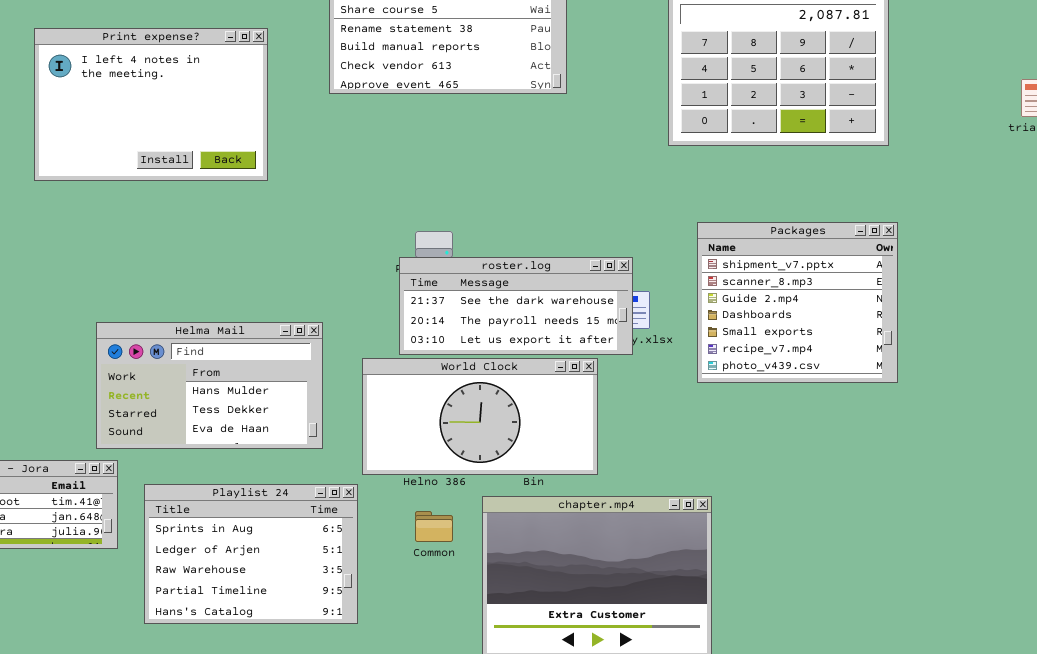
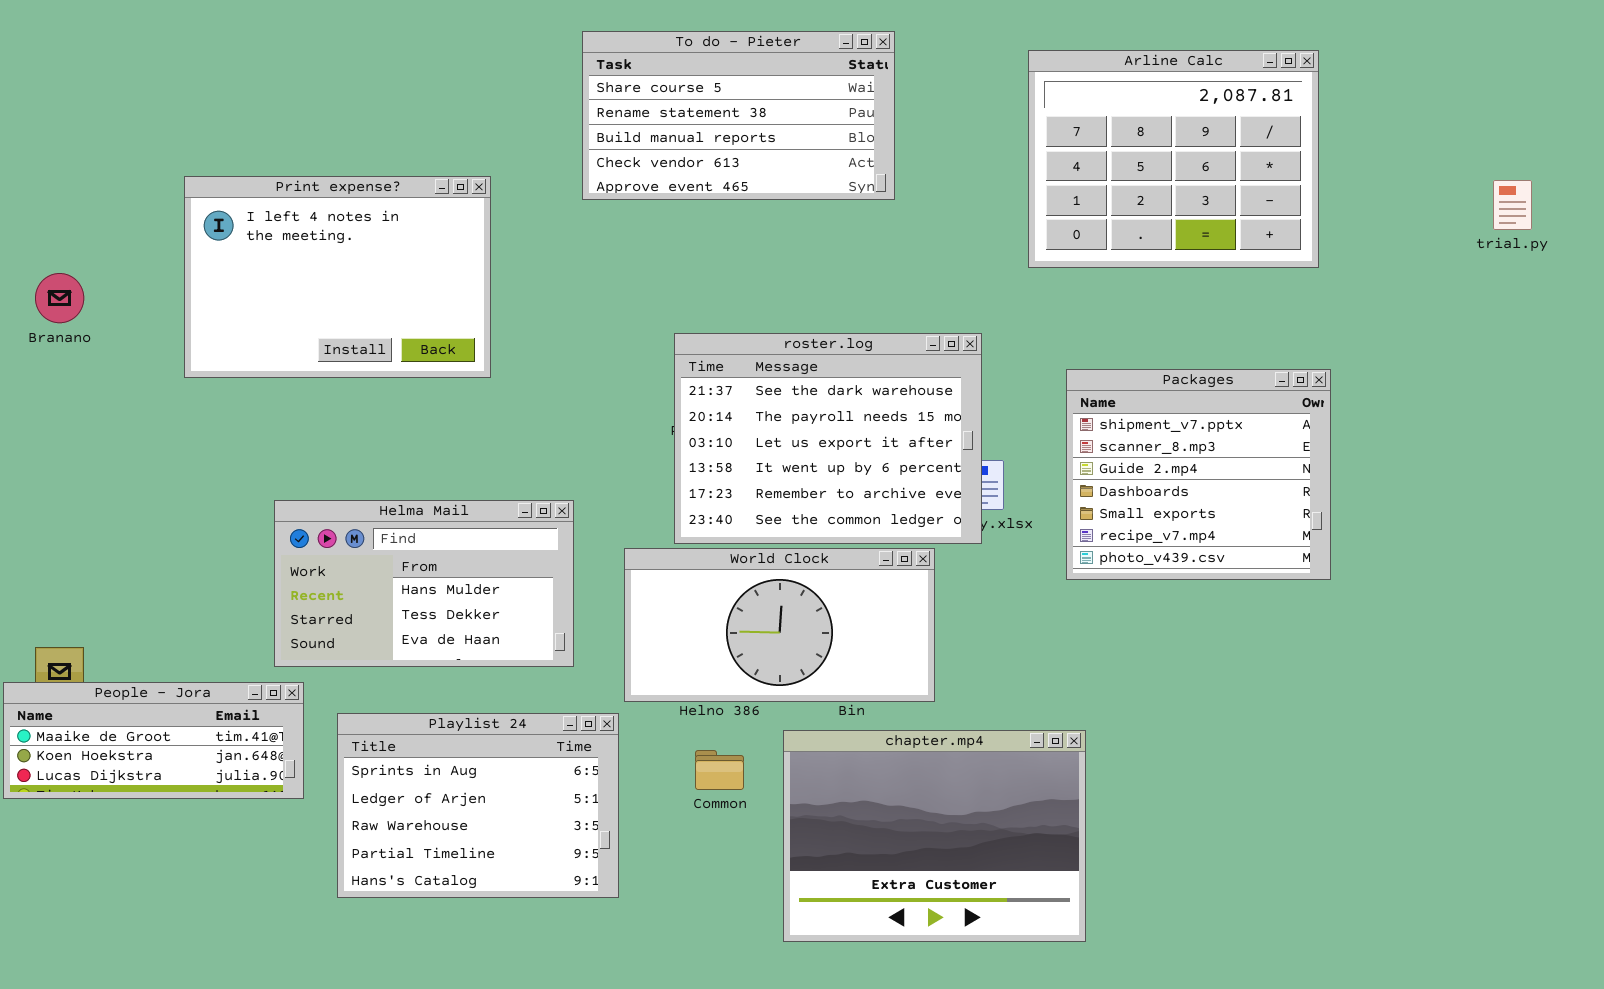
Print expense?: [34,28,268,181] -> [184,176,491,378], moved
roster.log: [399,257,633,355] -> [674,333,982,544], resized

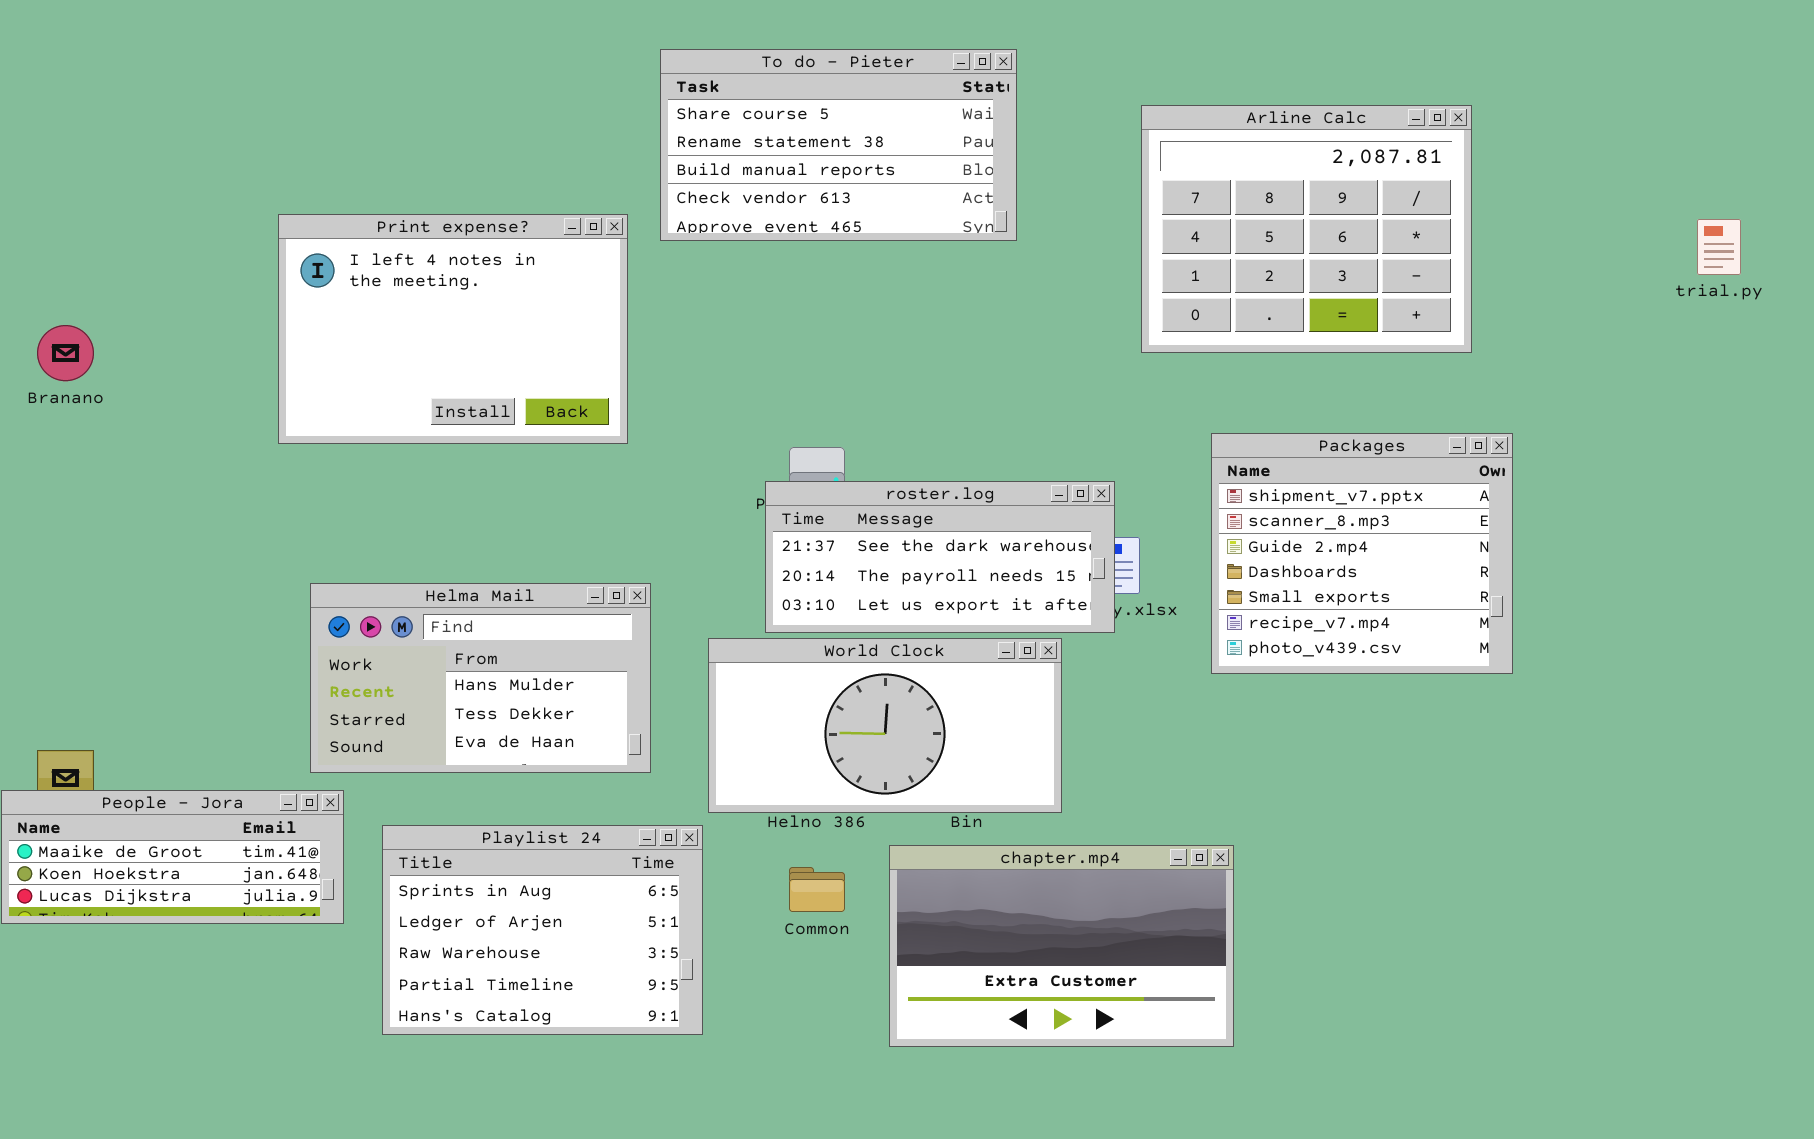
Arline Calc: [1028,50,1319,268] -> [1141,105,1472,353], moved
Print expense?: [184,176,491,378] -> [278,214,628,444], moved
roster.log: [674,333,982,544] -> [765,481,1115,633], resized
chapter.mp4: [783,730,1086,942] -> [889,845,1234,1047], resized

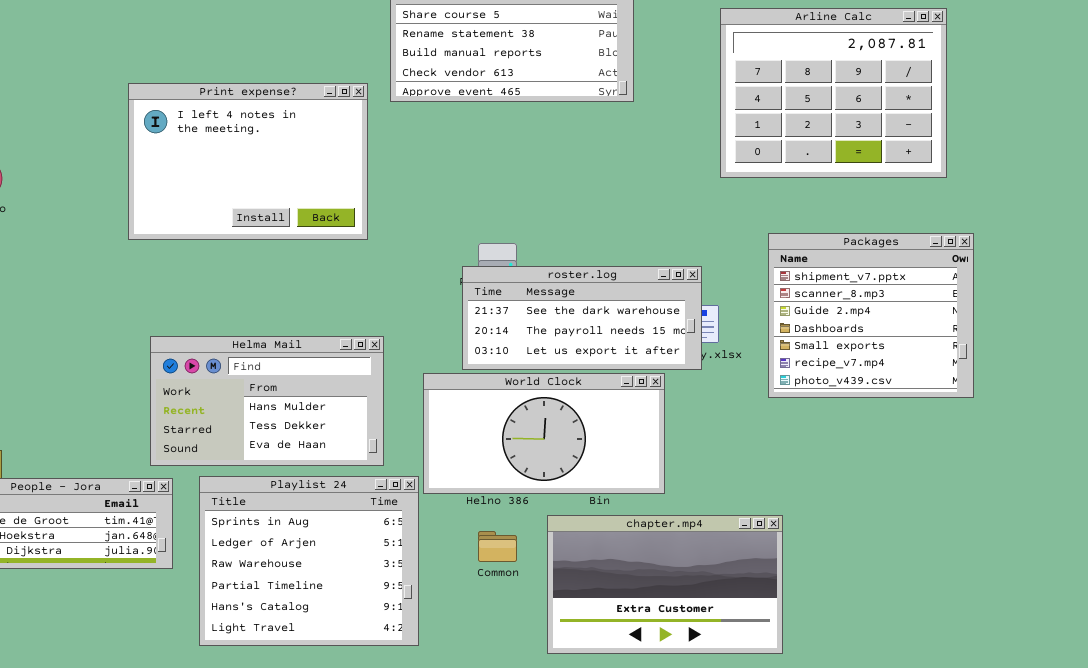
Playlist 24: [382,825,703,1035] -> [199,476,419,646], resized

